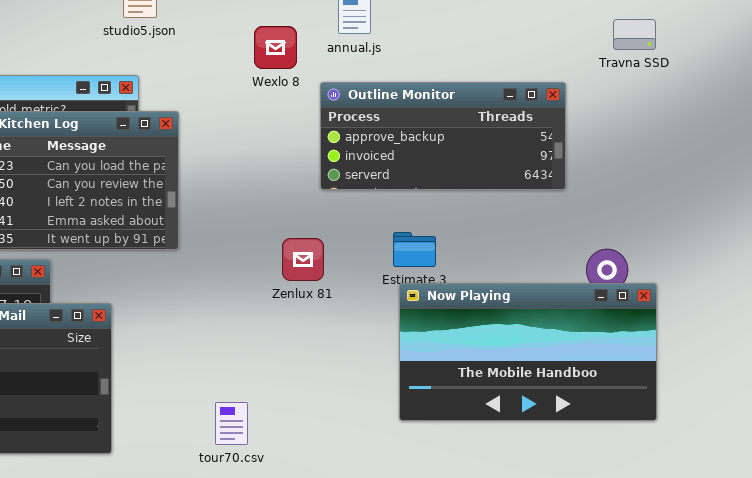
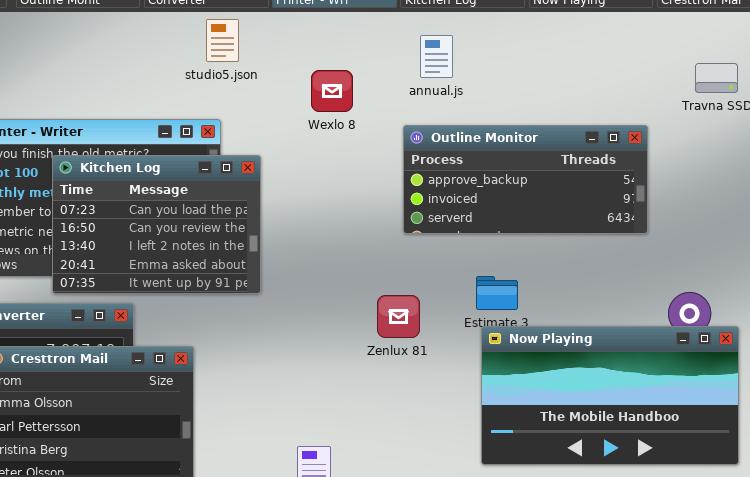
Wexlo 8: [254,26,297,69] -> [311,70,353,112], moved
Zenlux 81: [282,238,324,281] -> [377,295,420,338], moved

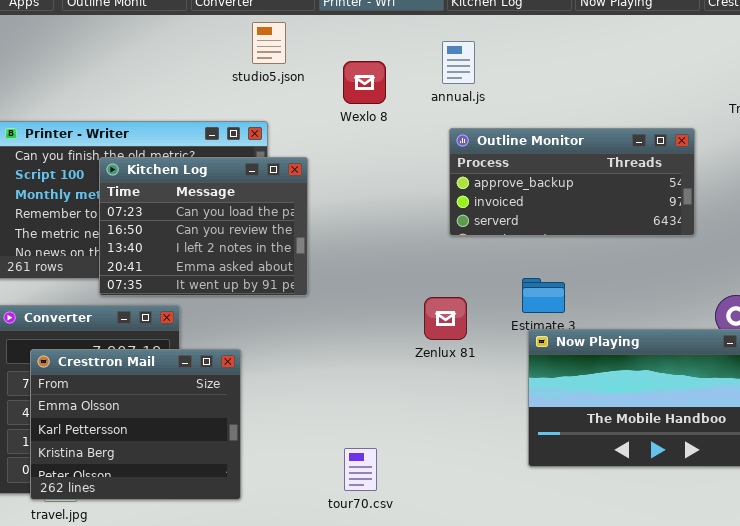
annual.js: [420,35,453,78] -> [442,41,475,84], moved
Wexlo 8: [311,70,353,112] -> [343,61,386,104], moved

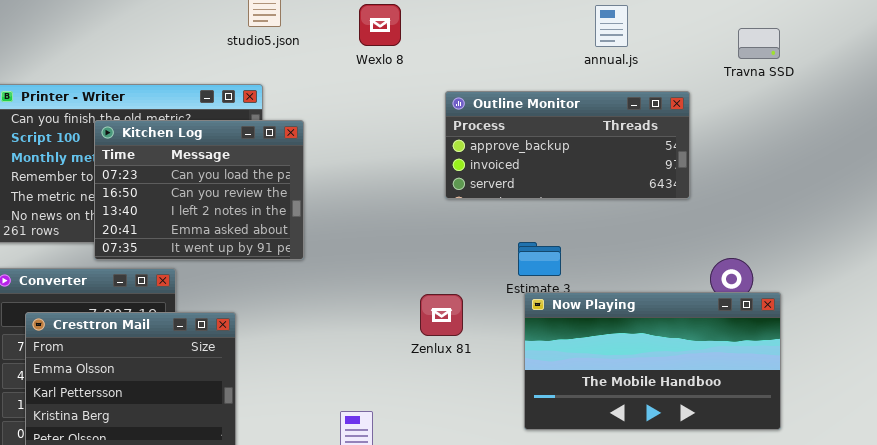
annual.js: [442,41,475,84] -> [595,5,628,47], moved
Wexlo 8: [343,61,386,104] -> [359,4,401,46], moved
Zenlux 81: [424,297,467,340] -> [420,294,463,336], moved

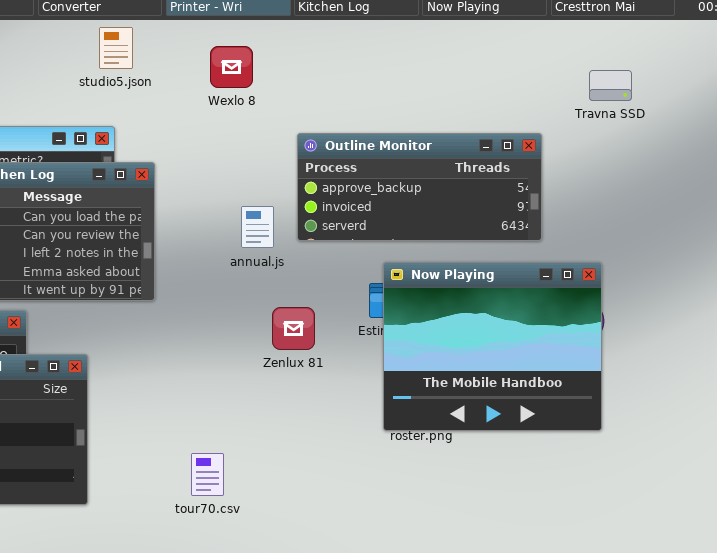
annual.js: [595,5,628,47] -> [241,206,274,248], moved
Now Playing: [524,292,781,430] -> [383,262,602,431], moved, resized
Zenlux 81: [420,294,463,336] -> [272,307,315,350], moved

